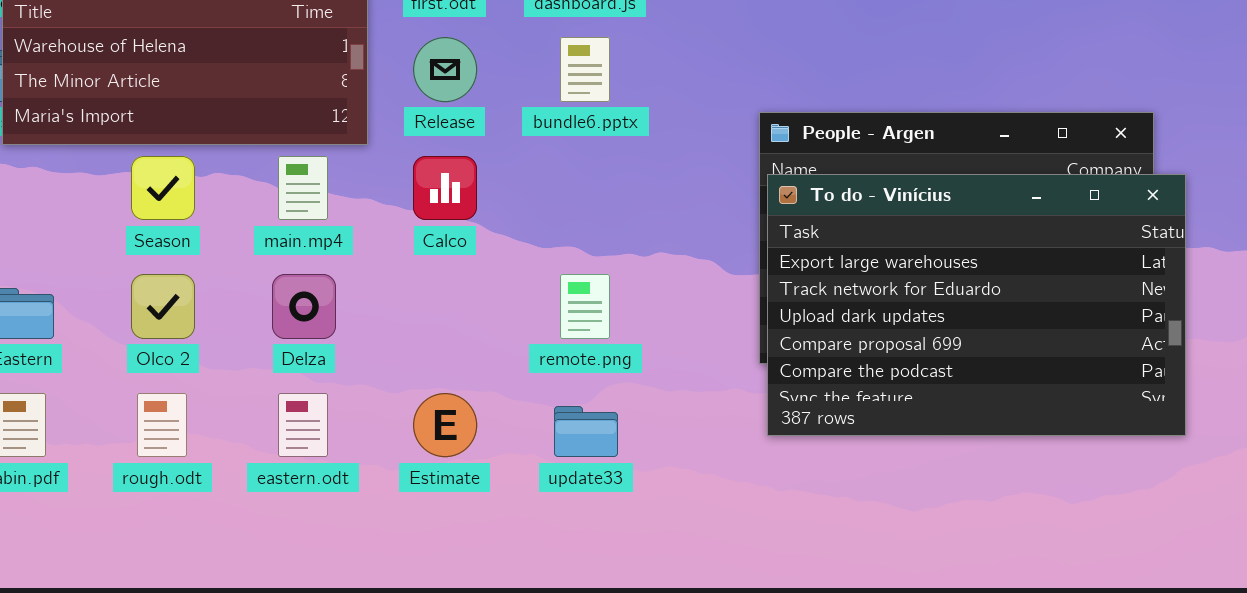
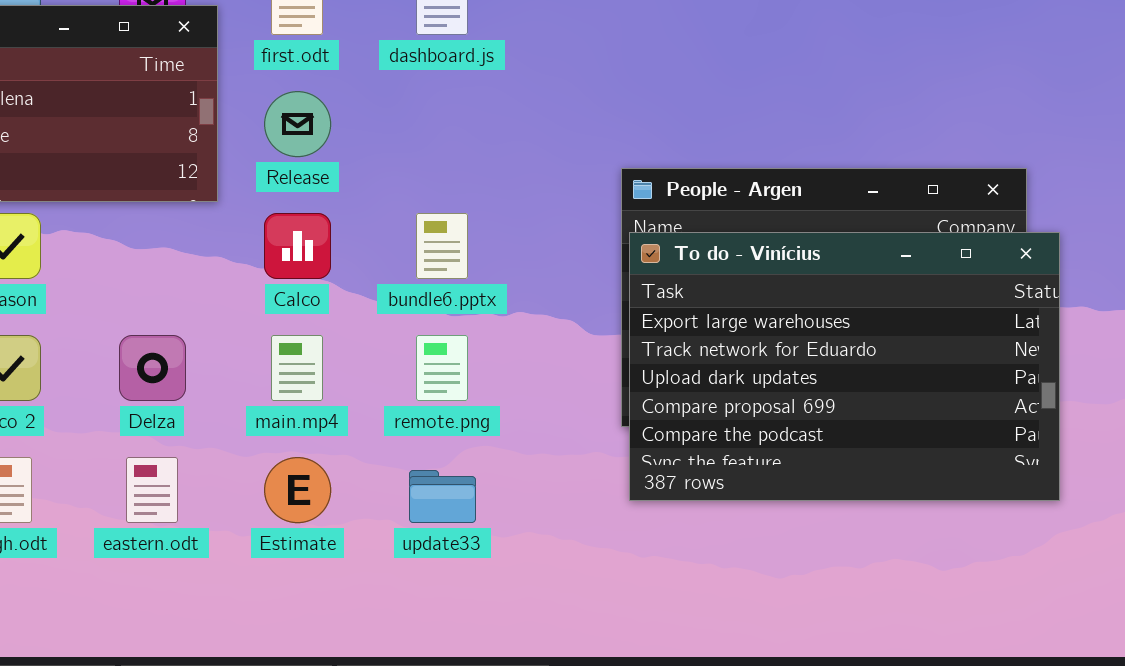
bundle6.pptx: [560,37,610,102] -> [416,213,468,279], moved
main.mp4: [278,156,328,220] -> [271,335,323,401], moved

